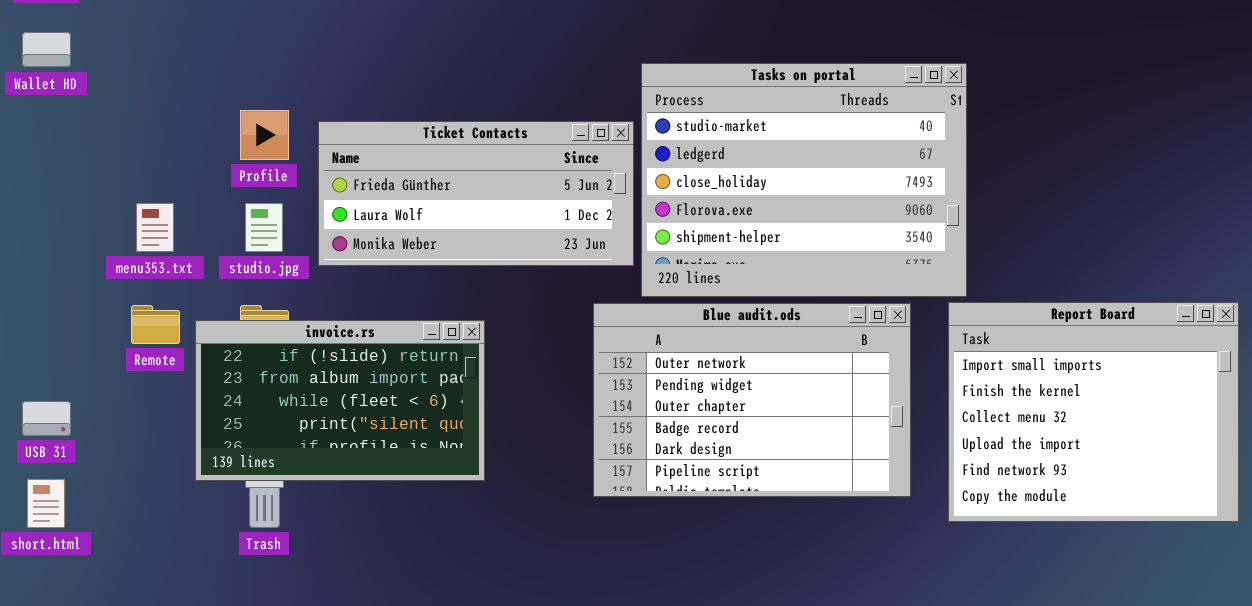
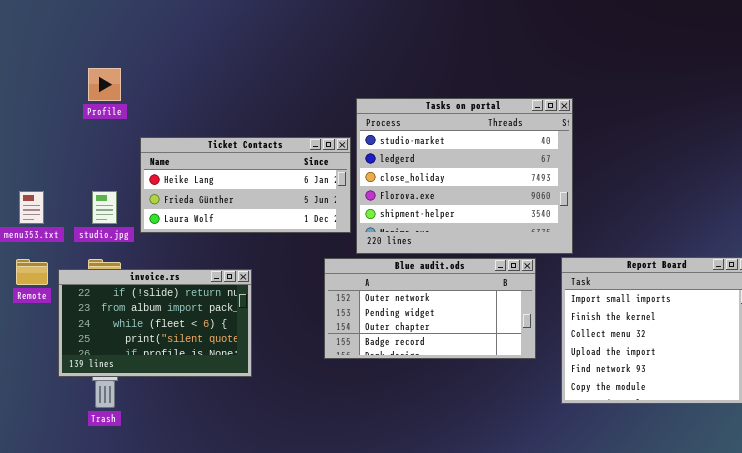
Profile: [240,110,289,160] -> [88,68,121,101], moved
Ticket Contacts: [318,121,634,266] -> [140,137,351,233], scrolled up 1 row
Blue audit.ods: [593,303,911,497] -> [324,258,536,359], resized

